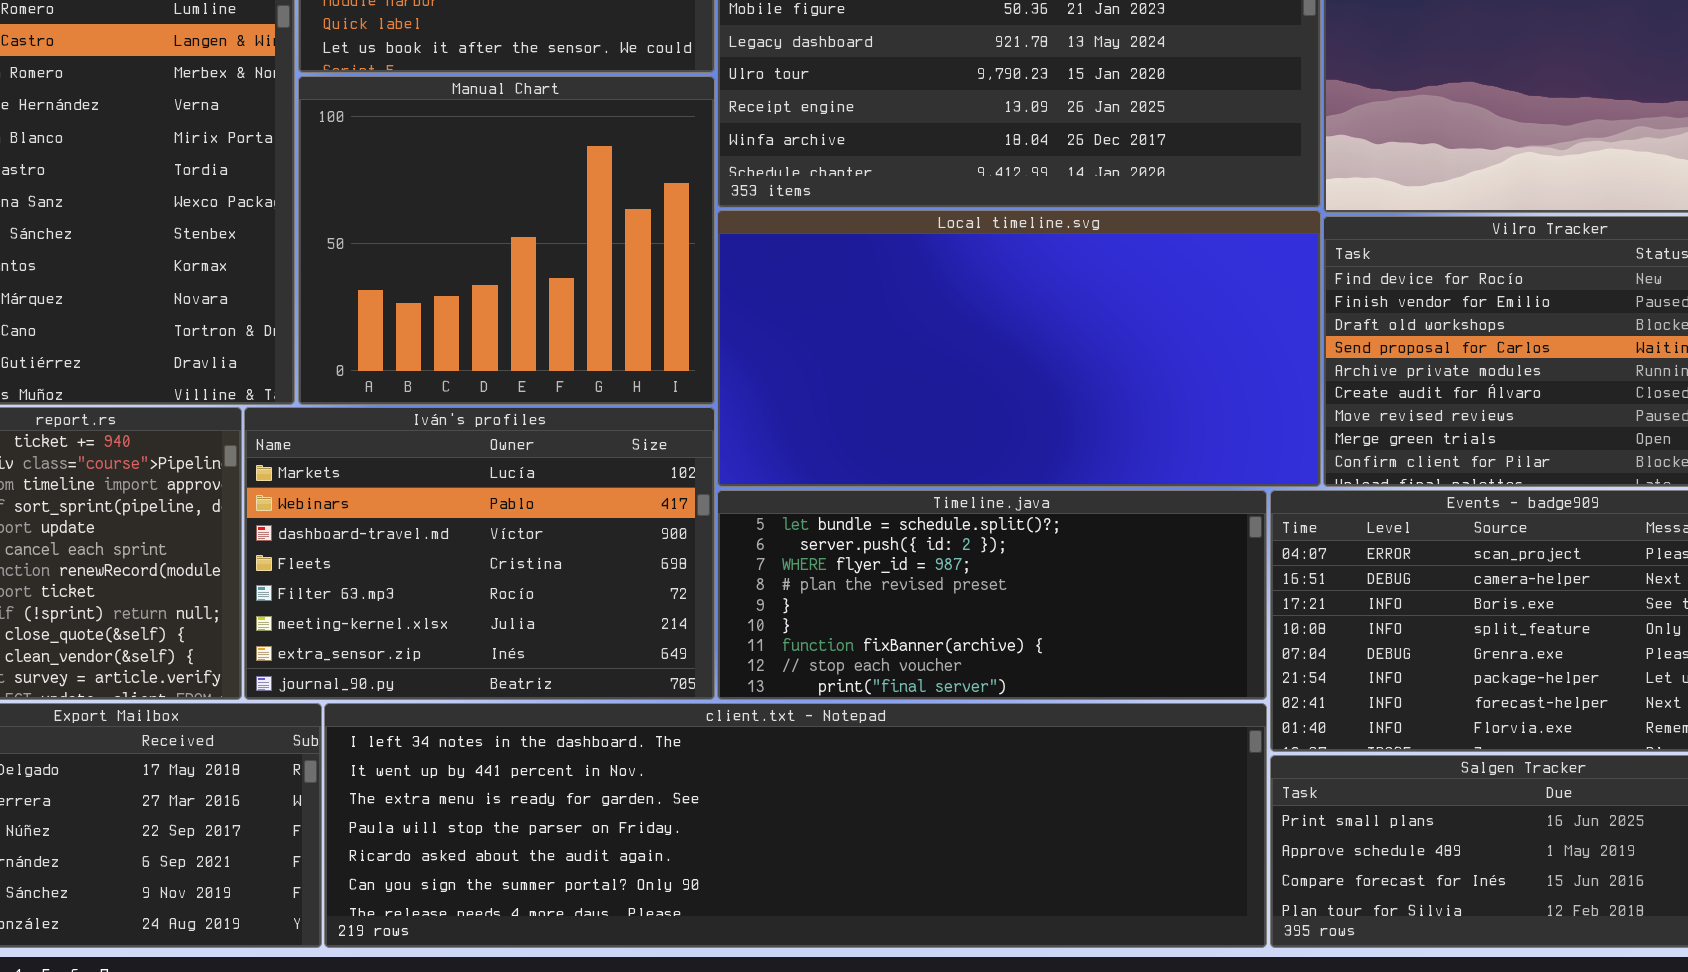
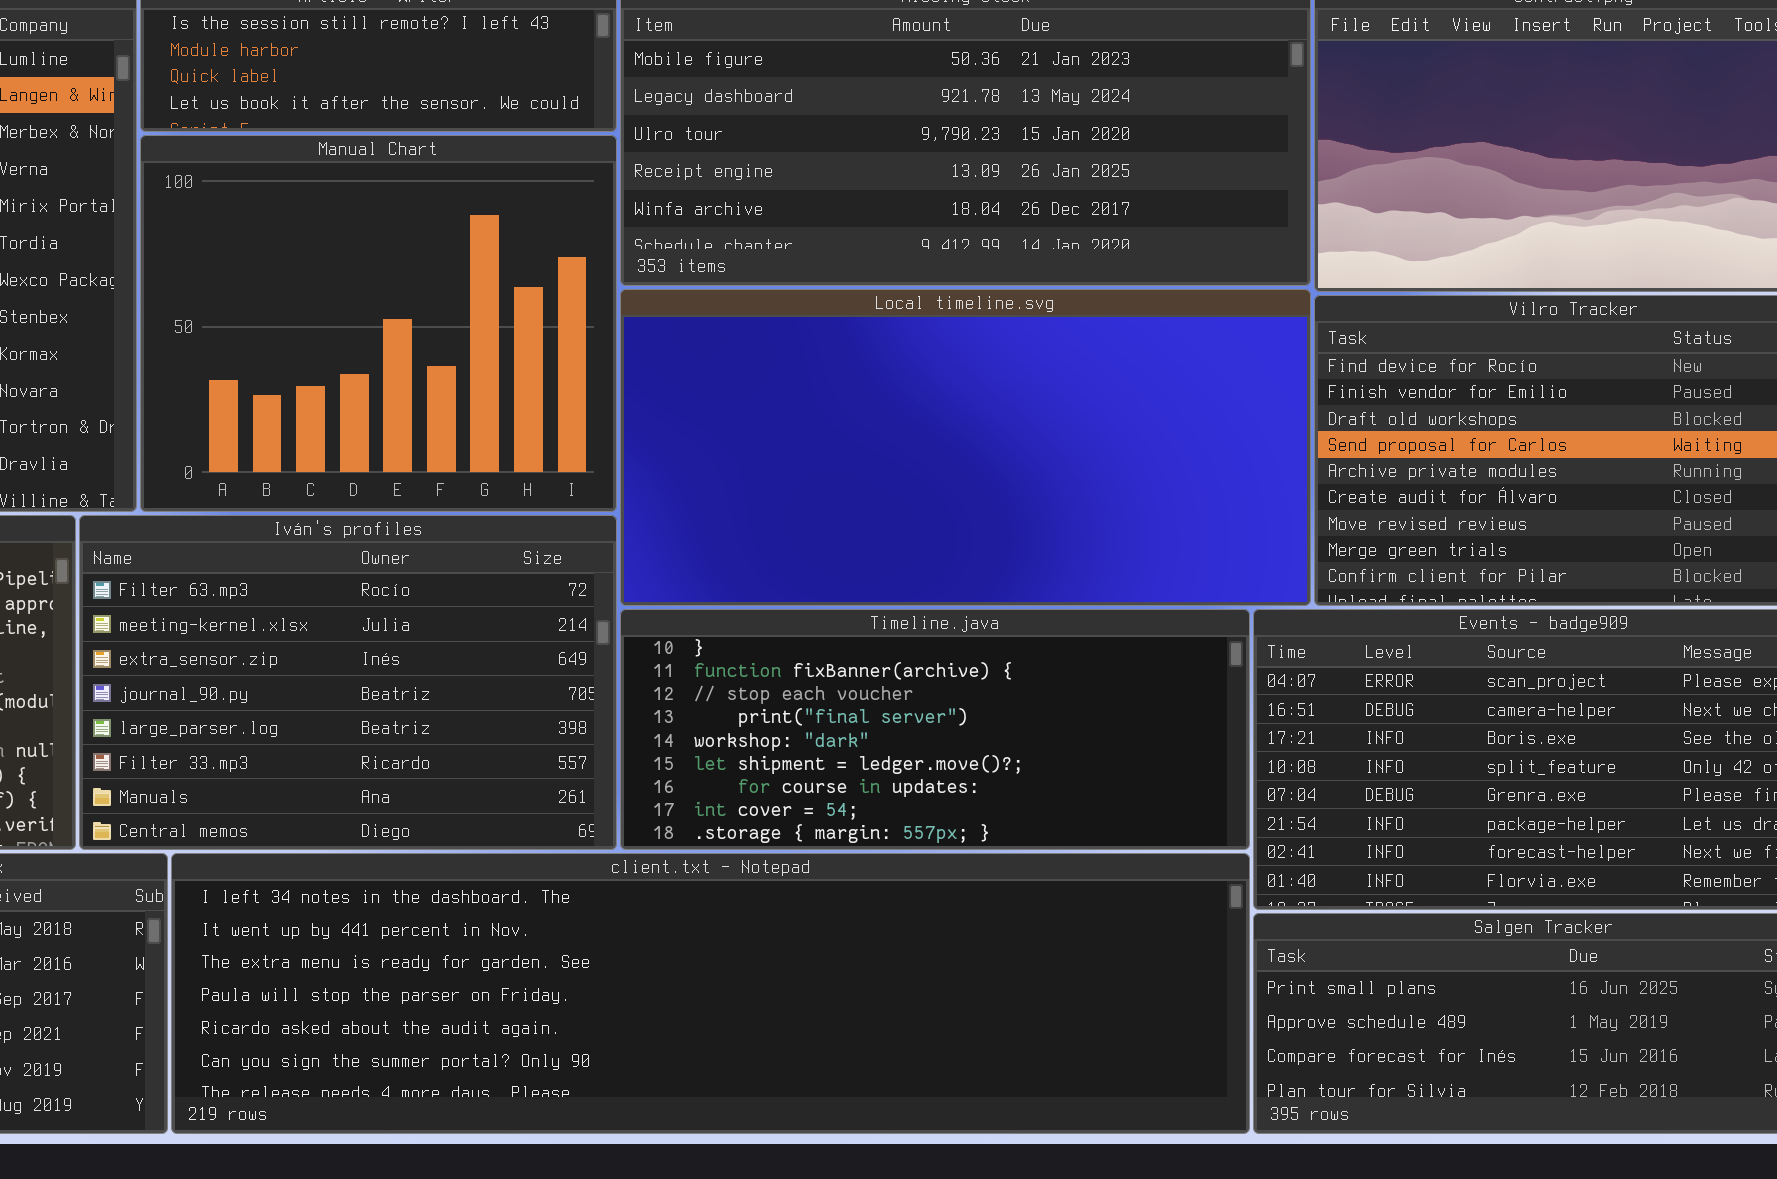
Iván's profiles: [244,407,715,700] -> [79,515,617,850], scrolled down 4 rows
Timeline.java: [717,490,1267,700] -> [620,609,1250,850], scrolled down 5 rows

